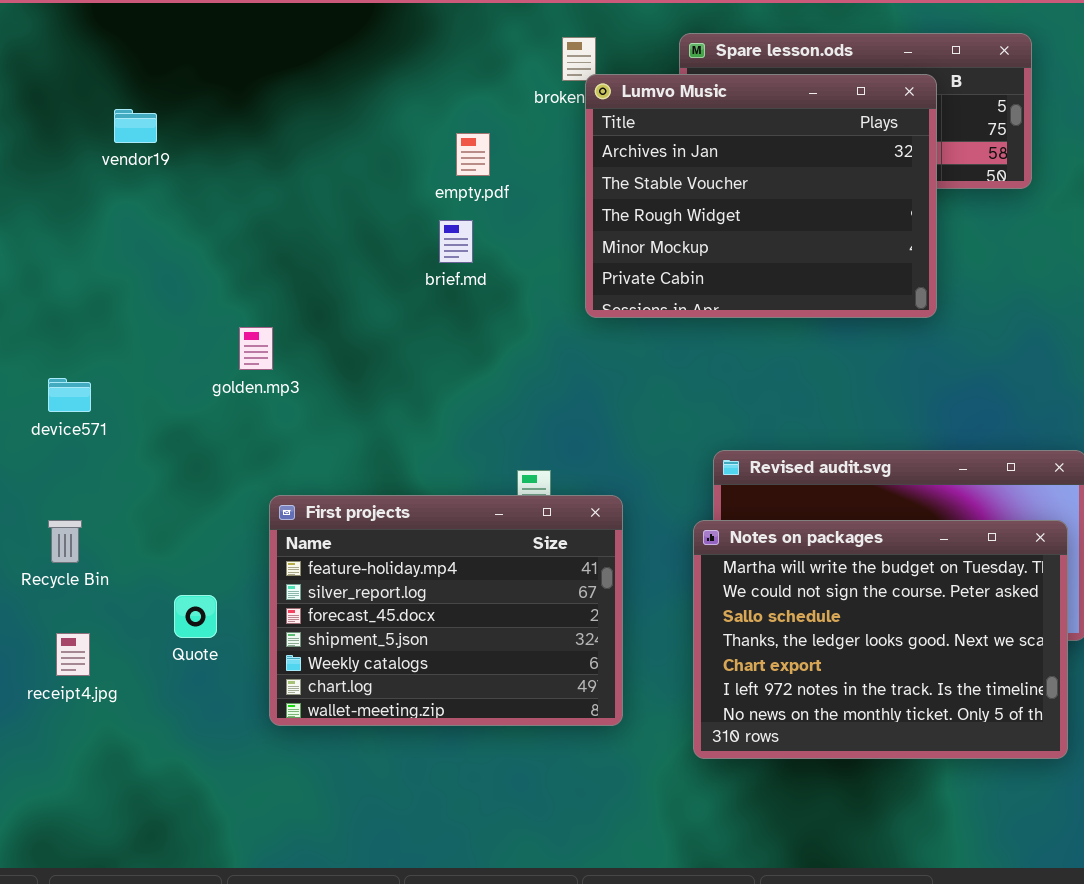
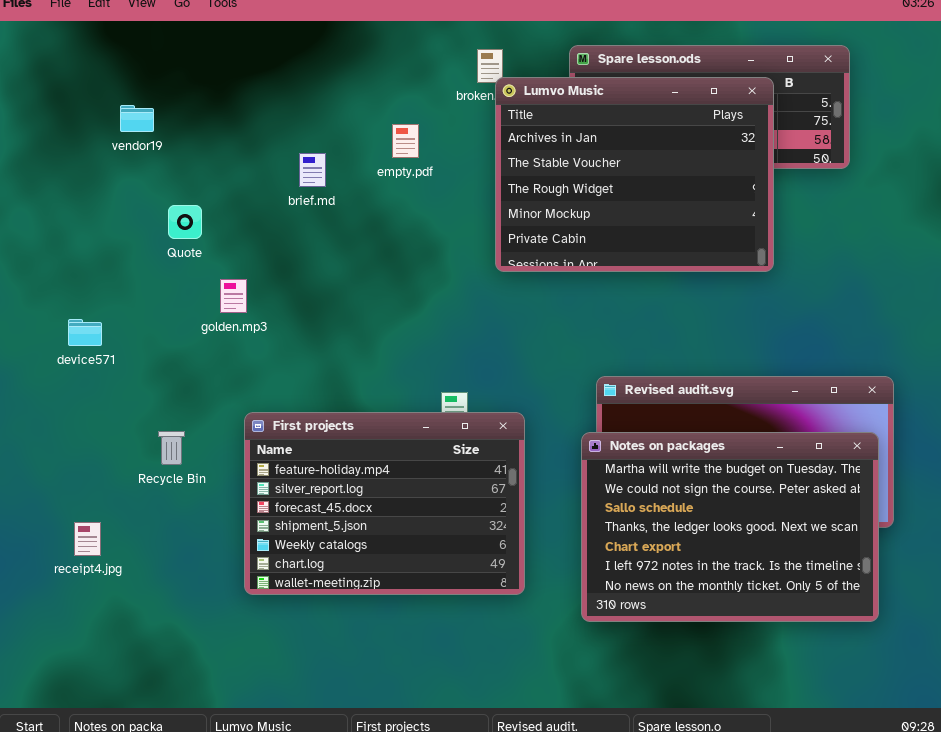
brief.md: [439,220,473,263] -> [299,153,326,187], moved
Recycle Bin: [48,520,82,563] -> [158,431,185,465], moved
Quote: [174,595,217,638] -> [168,205,202,239], moved

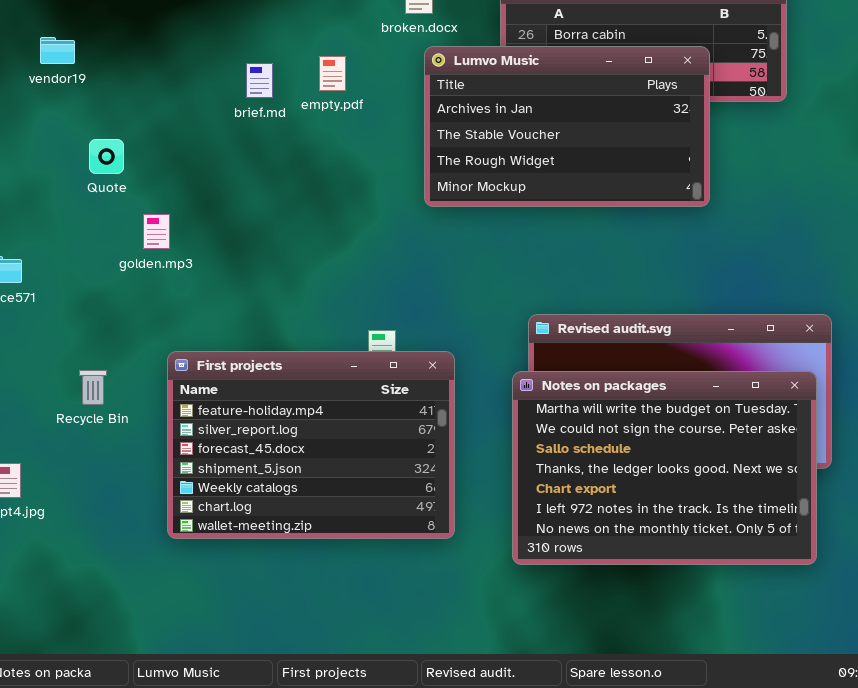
Lumvo Music: [495,77,774,272] -> [424,46,710,207], resized
brief.md: [299,153,326,187] -> [246,63,273,98], moved

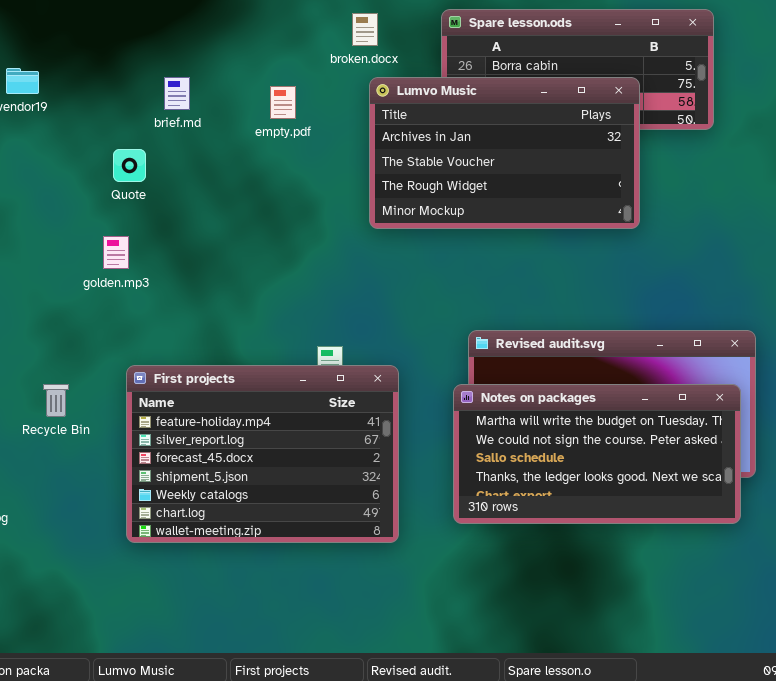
brief.md: [246,63,273,98] -> [164,77,190,110], moved
Quote: [89,139,124,174] -> [113,149,146,182], moved
Notes on packages: [512,371,817,565] -> [453,384,741,524], resized

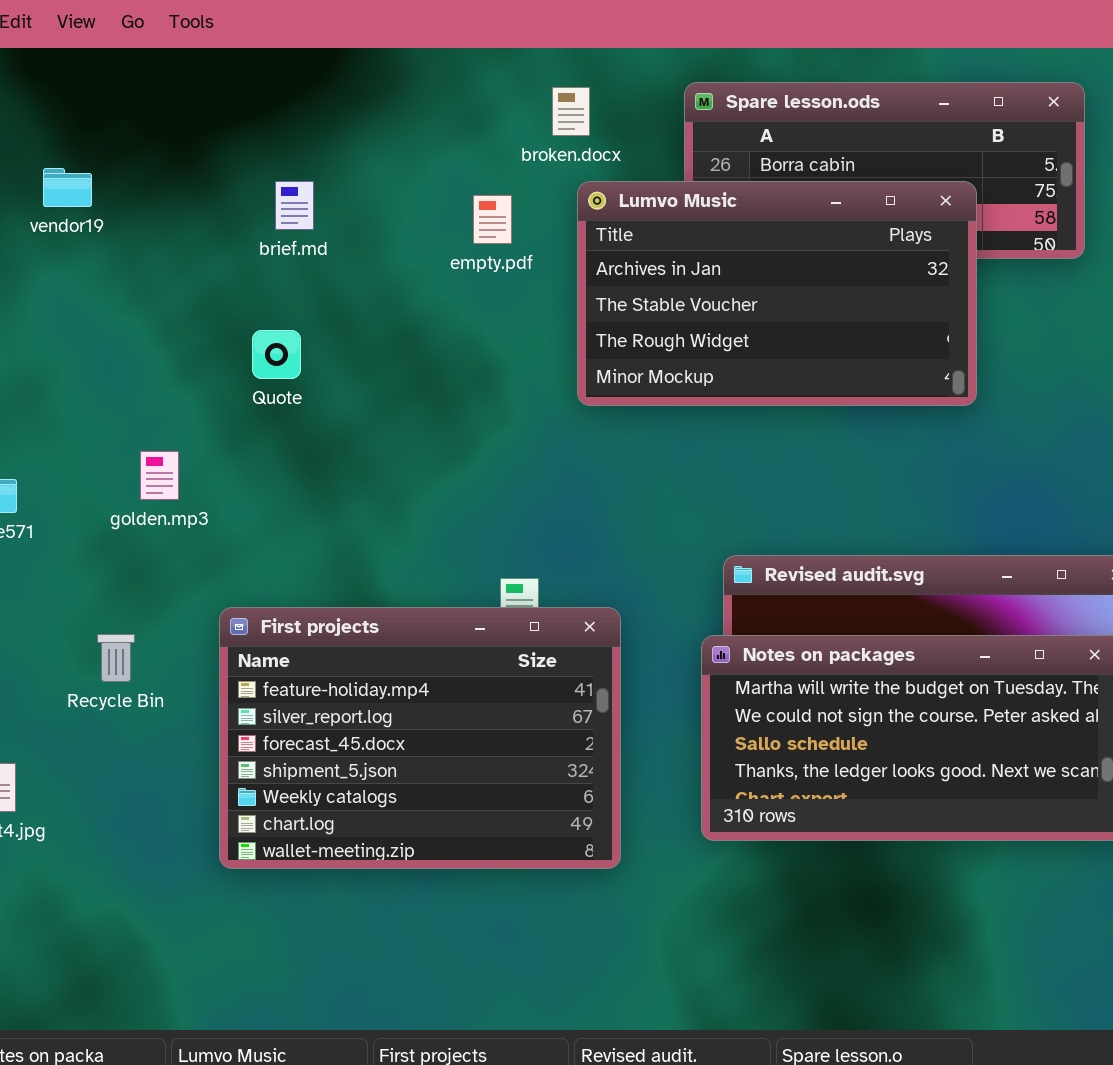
empty.pdf: [270,86,296,119] -> [473,195,512,244], moved
Quote: [113,149,146,182] -> [252,330,301,379], moved
golden.mp3: [103,236,129,269] -> [140,451,179,500], moved

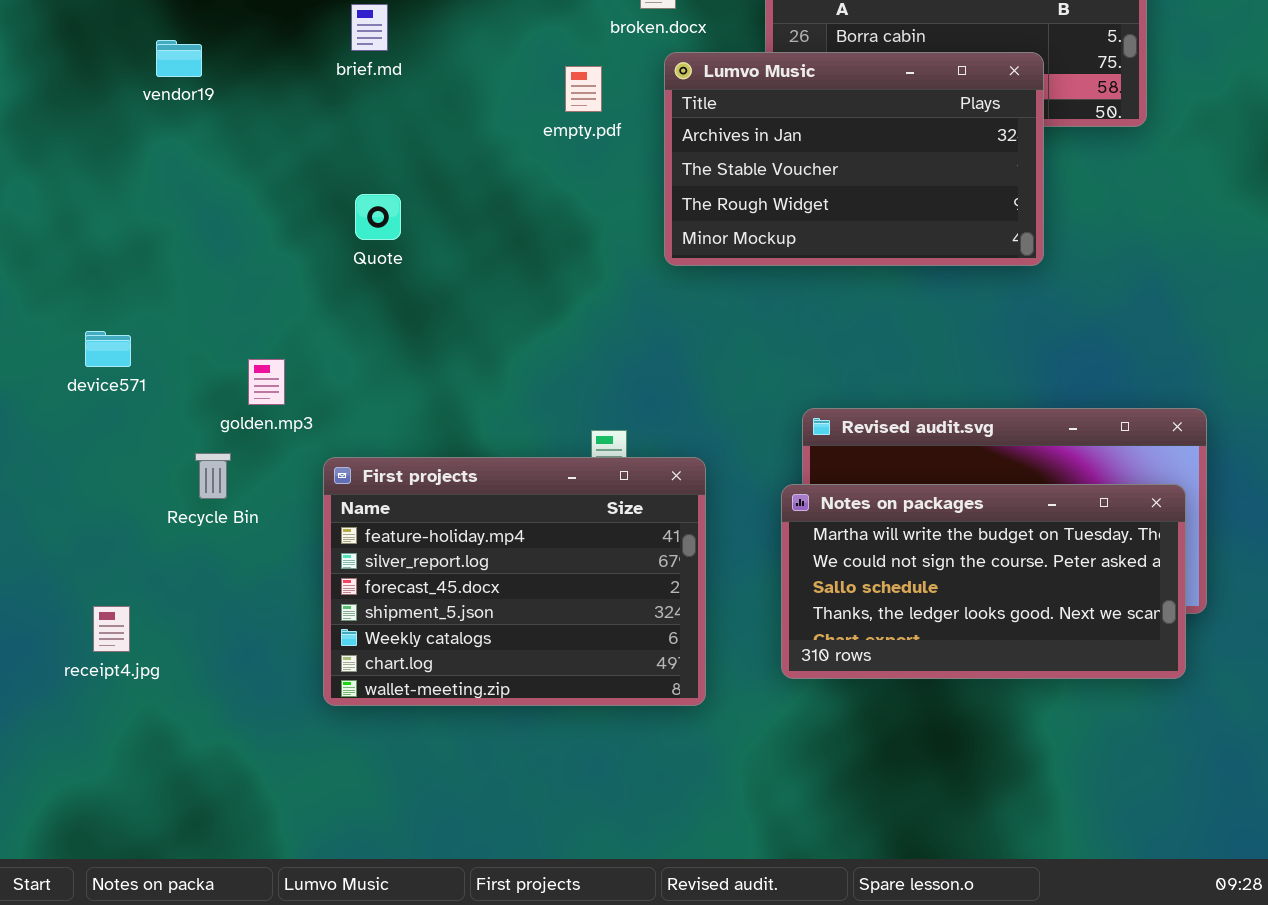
brief.md: [275,181,314,230] -> [351,4,388,51], moved
golden.mp3: [140,451,179,500] -> [248,359,285,405], moved
Recycle Bin: [97,634,135,682] -> [195,453,231,499], moved

